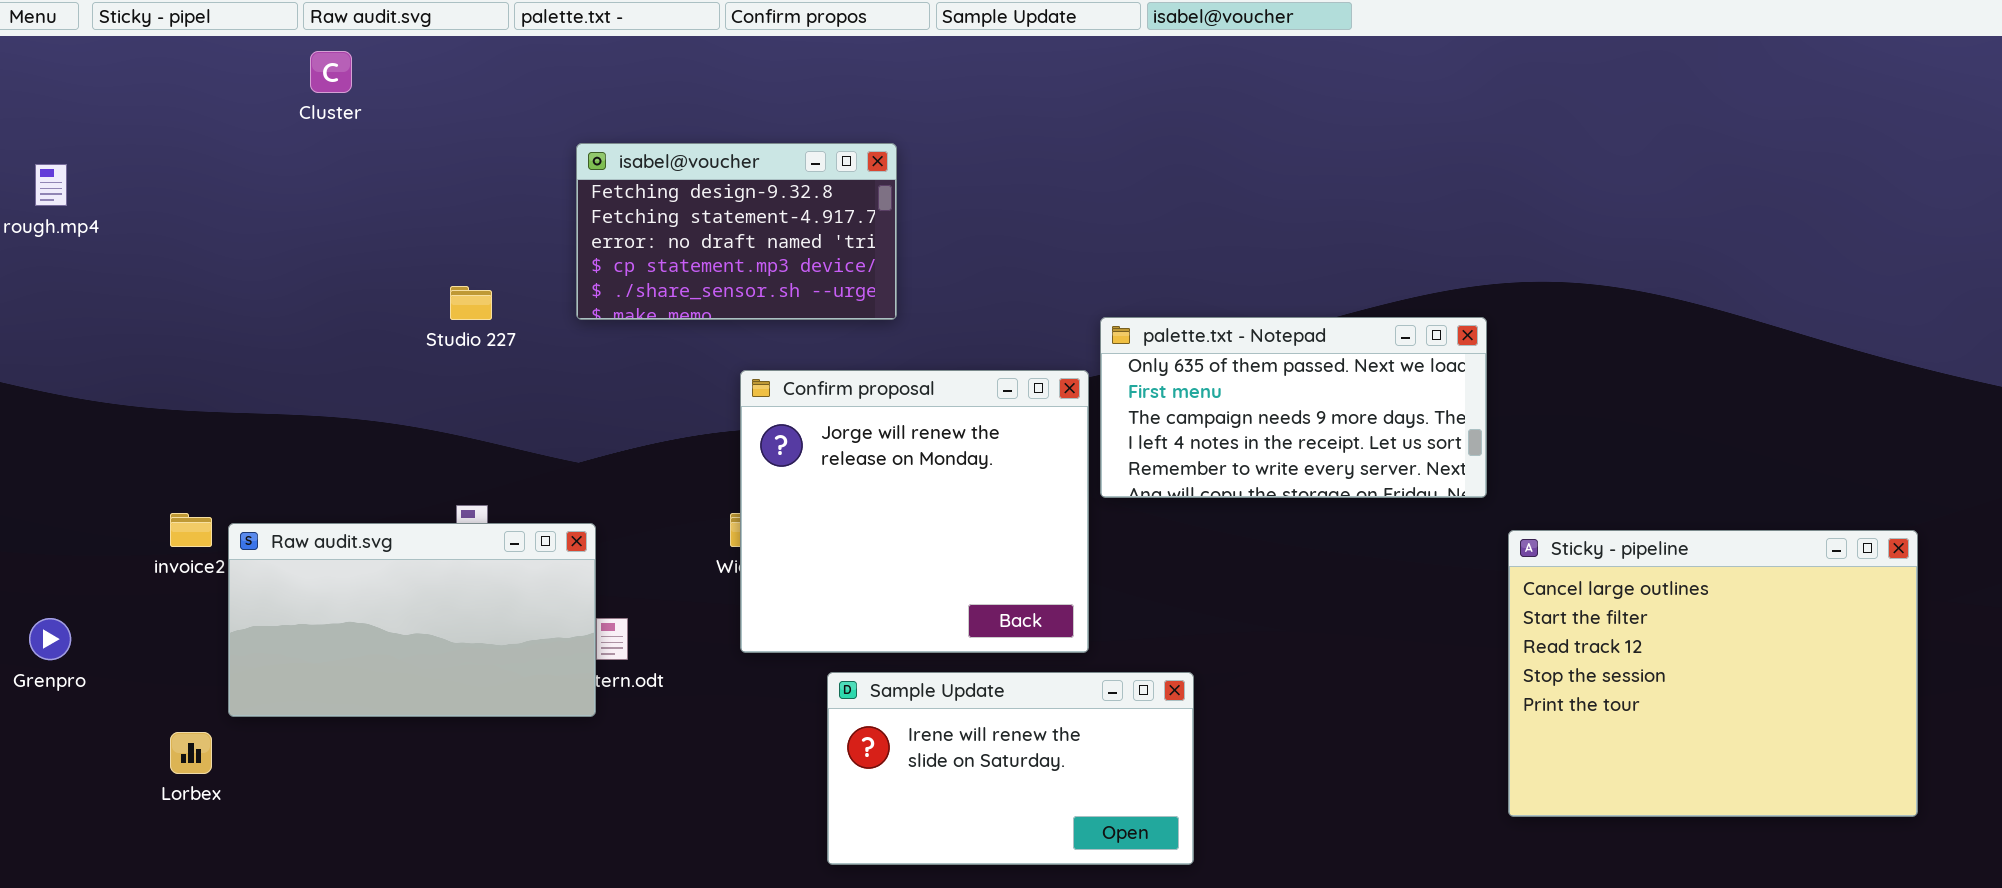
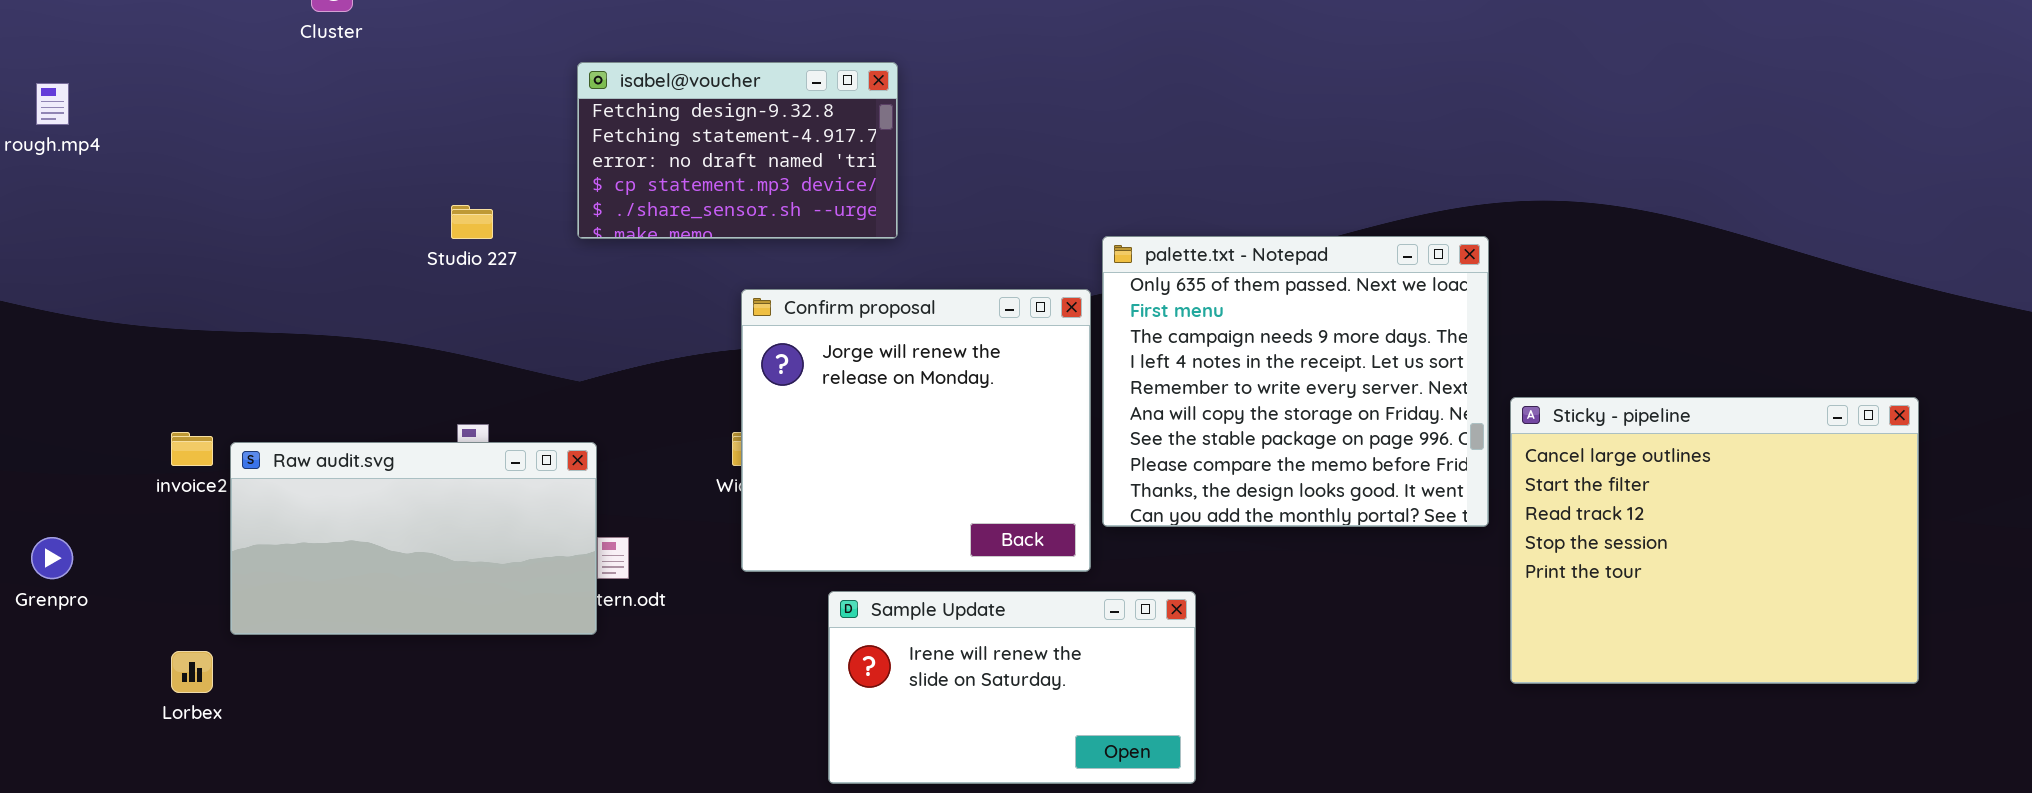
palette.txt - Notepad: [1100,317,1487,498] -> [1102,236,1489,527], resized
Sticky - pipeline: [1508,530,1918,817] -> [1510,397,1919,684], moved

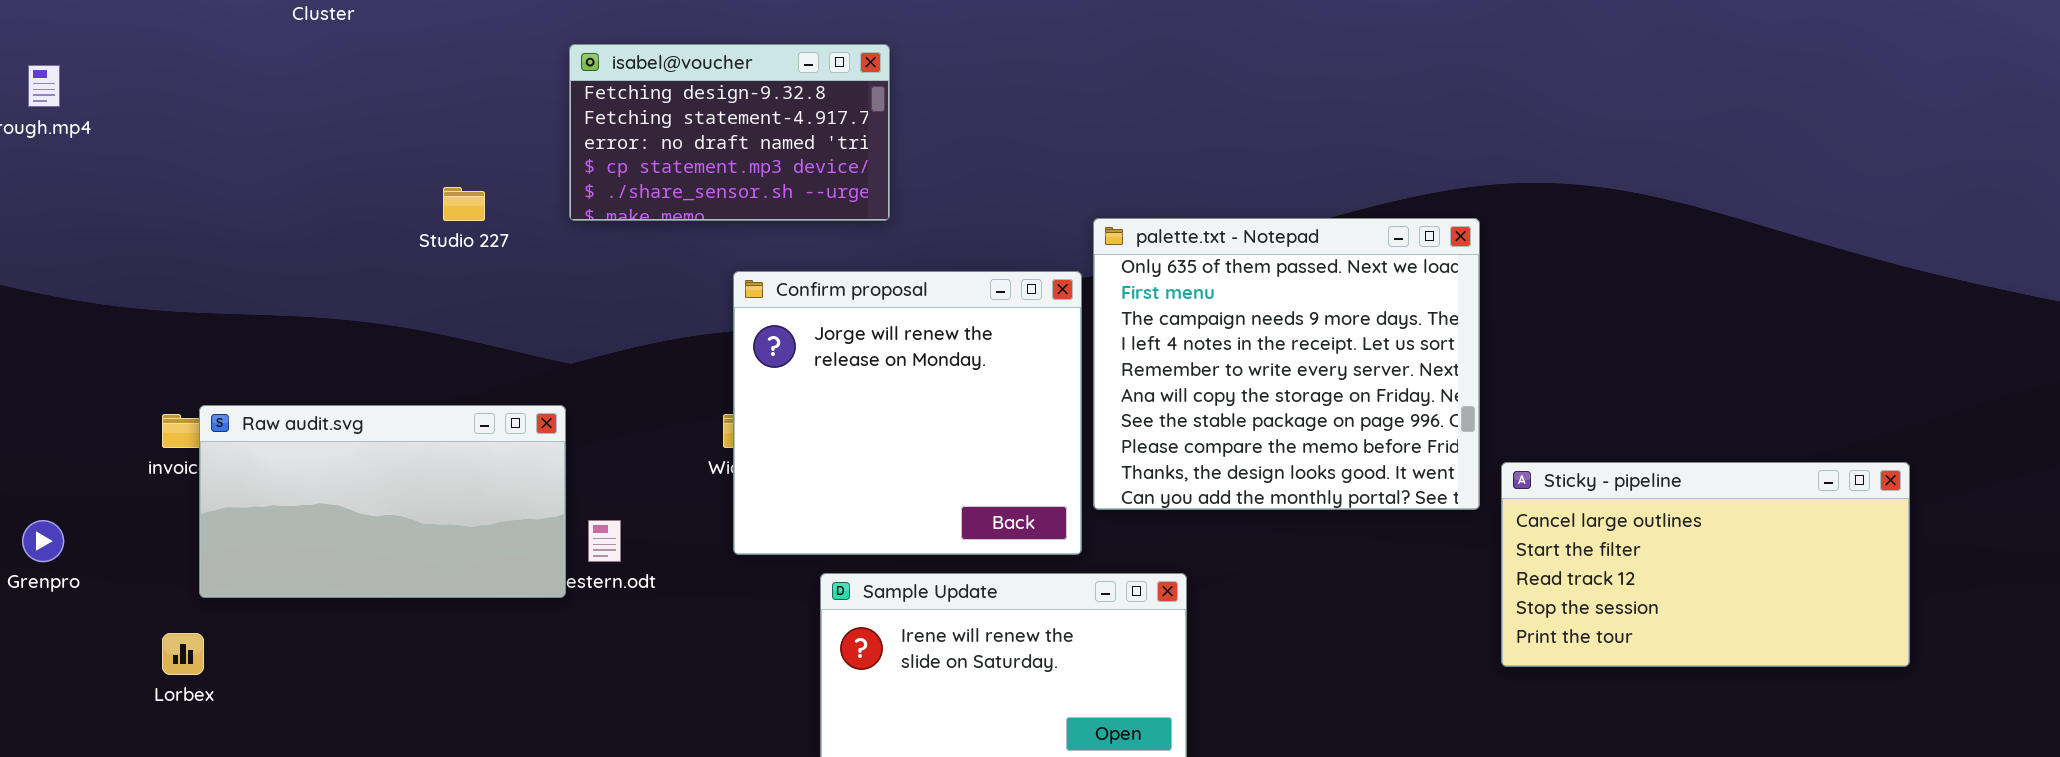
Sticky - pipeline: [1510,397,1919,684] -> [1501,462,1910,667], resized
Raw audit.svg: [230,442,597,635] -> [199,405,566,598], moved

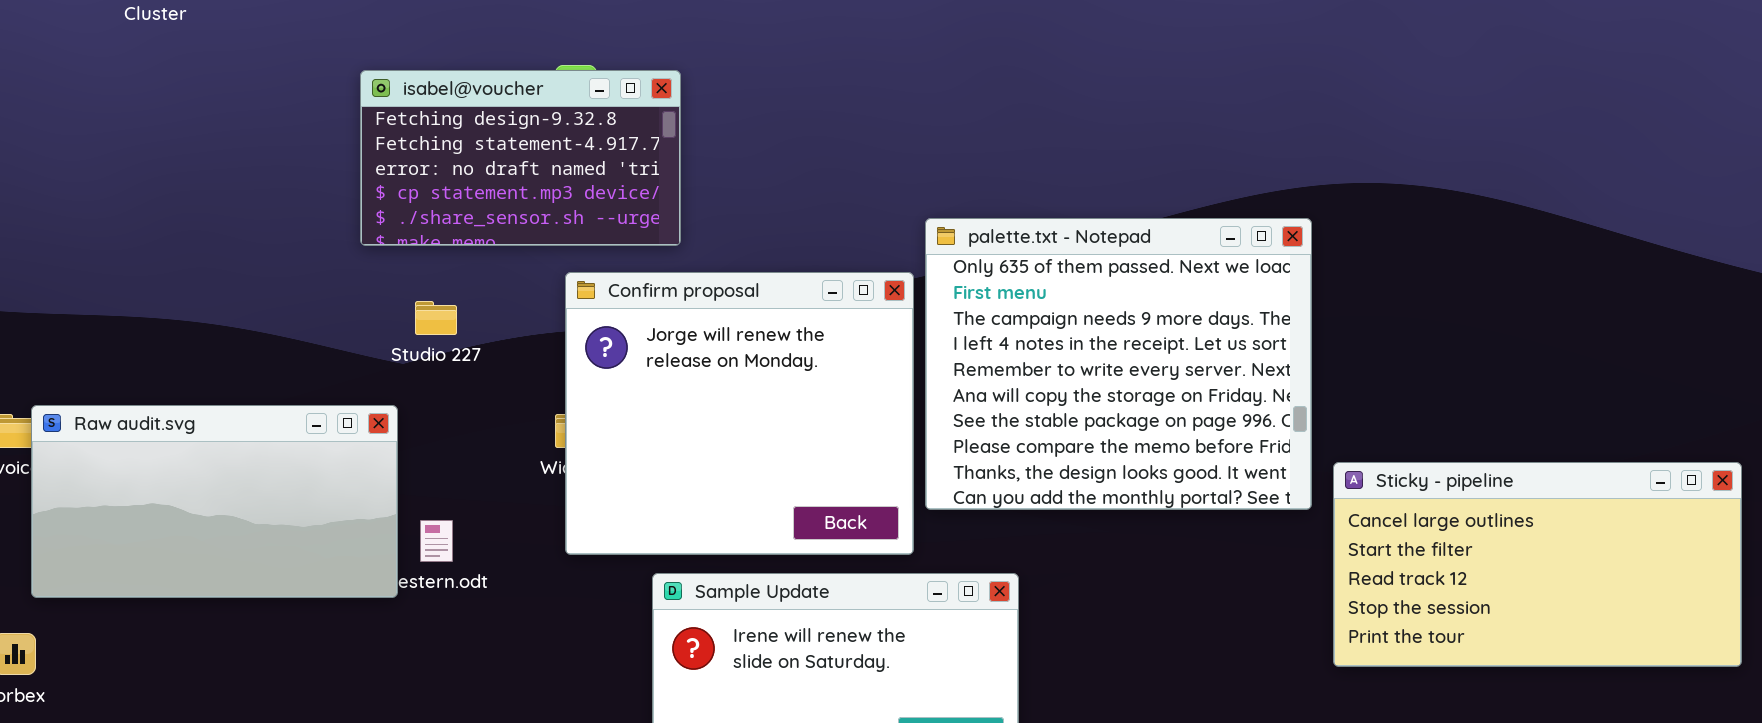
isabel@voucher: [569,44,890,221] -> [360,70,681,246], moved
Studio 227: [443,187,485,221] -> [415,301,457,335], moved

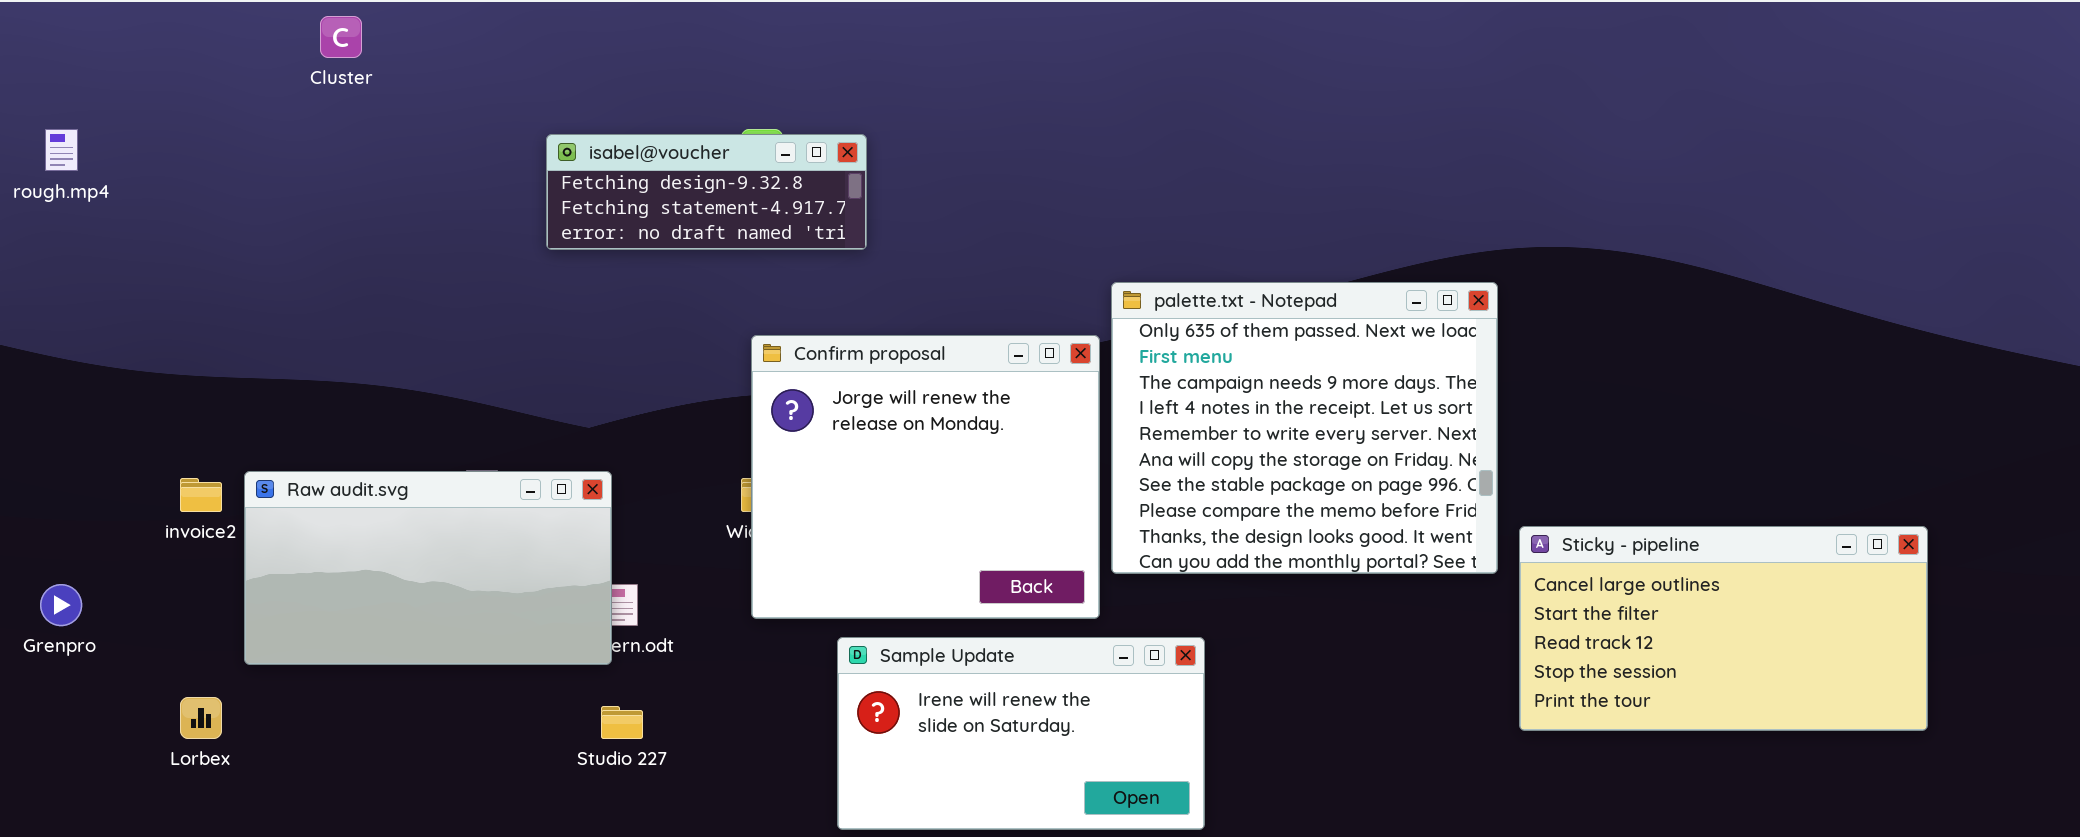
isabel@voucher: [360,70,681,246] -> [546,134,867,250], resized
Studio 227: [415,301,457,335] -> [601,706,643,739], moved
Raw audit.svg: [31,405,398,598] -> [244,471,612,665], moved

